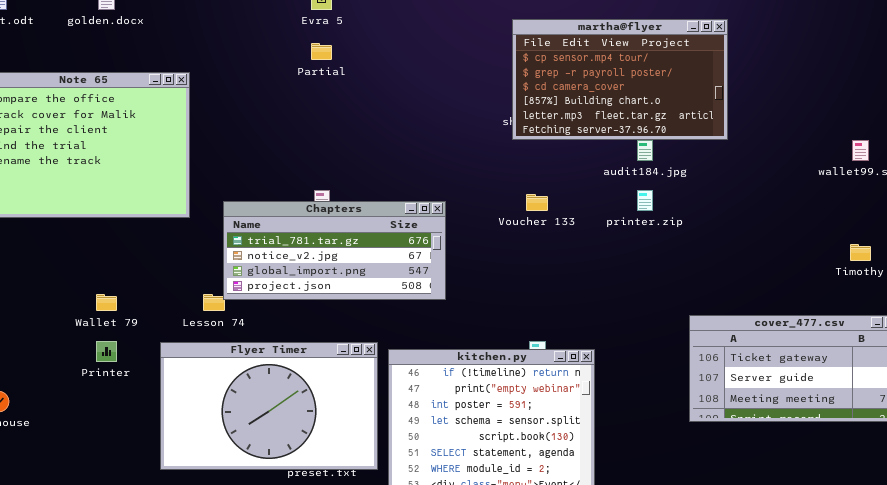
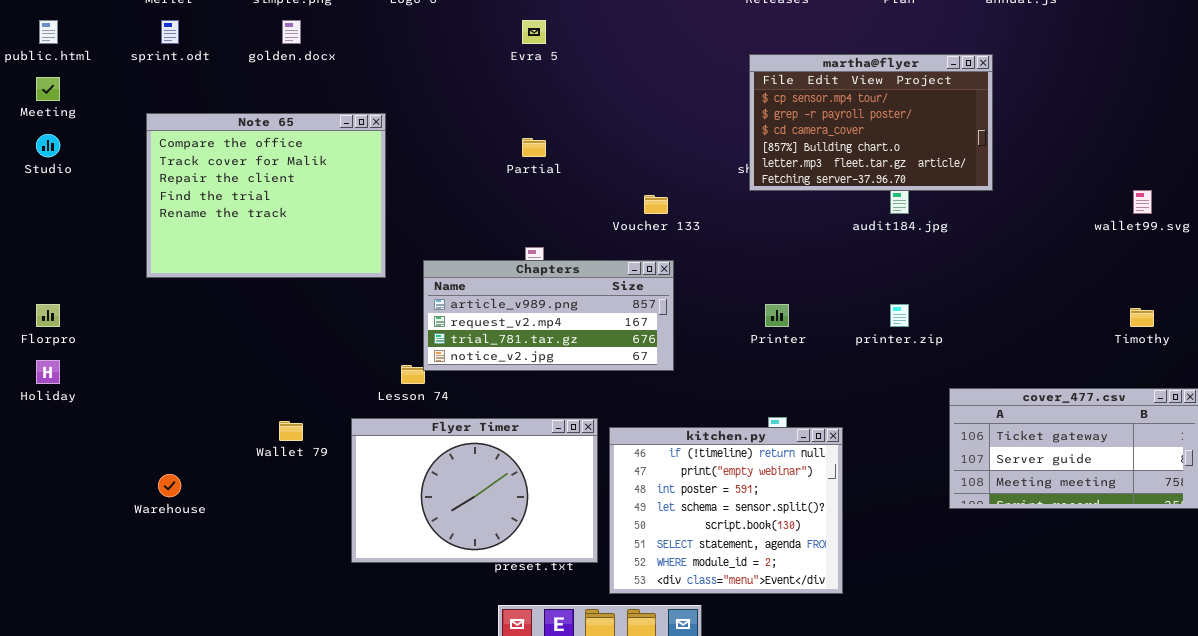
Partial: [311,43,332,60] -> [522,138,546,157], moved
printer.zip: [637,190,653,211] -> [890,304,909,327], moved
Voucher 133: [526,194,548,211] -> [644,195,668,214], moved
Chapters: [223,201,446,300] -> [423,260,674,371], scrolled up 2 rows
Wallet 79: [96,294,117,311] -> [279,421,303,441], moved
Printer: [96,341,117,362] -> [765,304,789,327], moved

